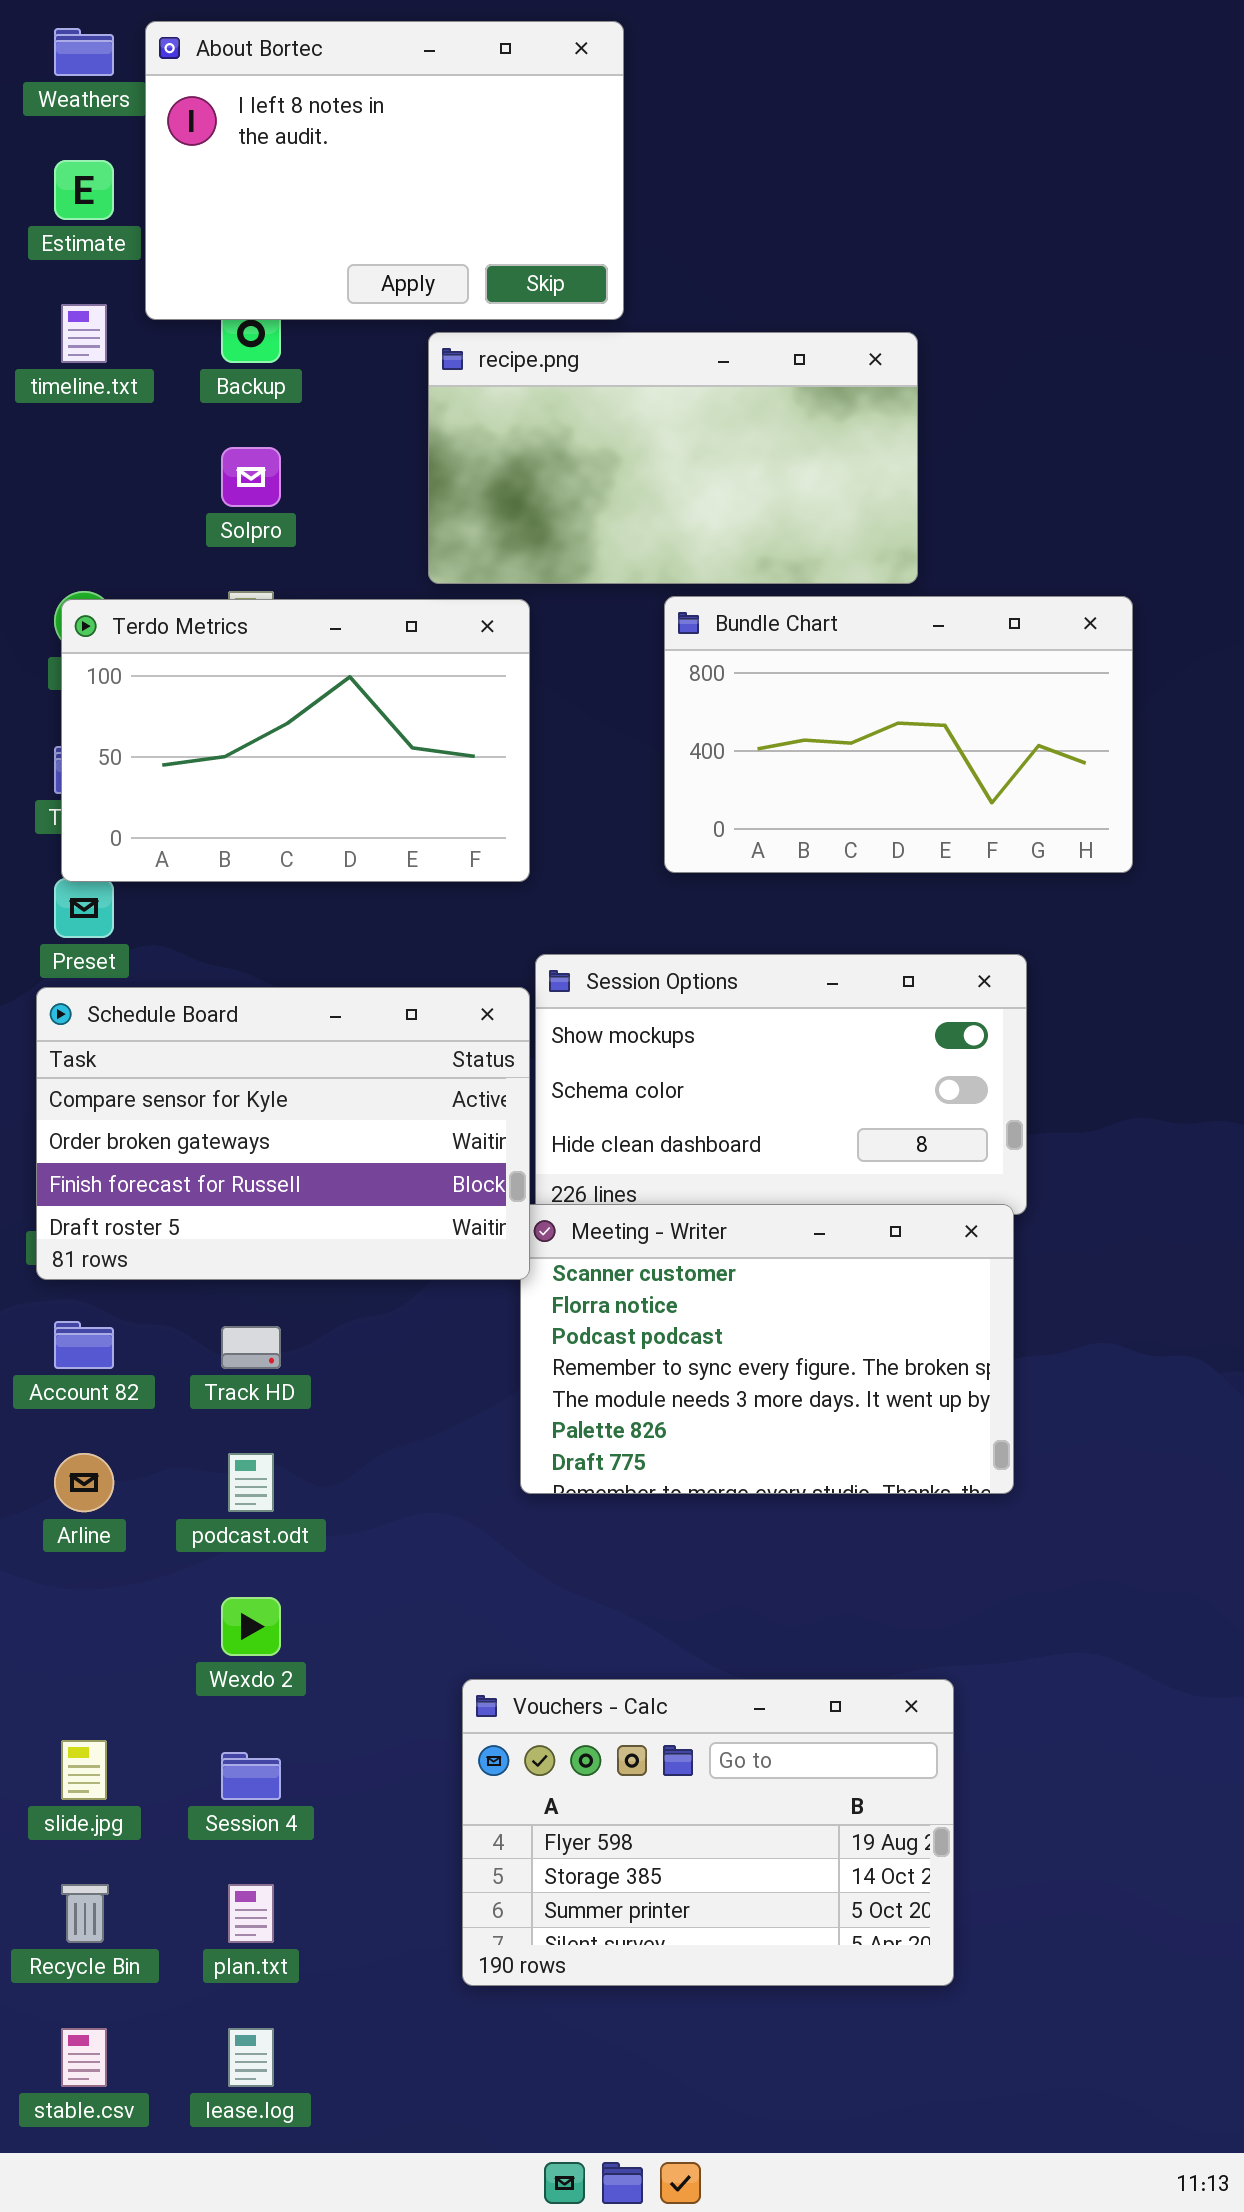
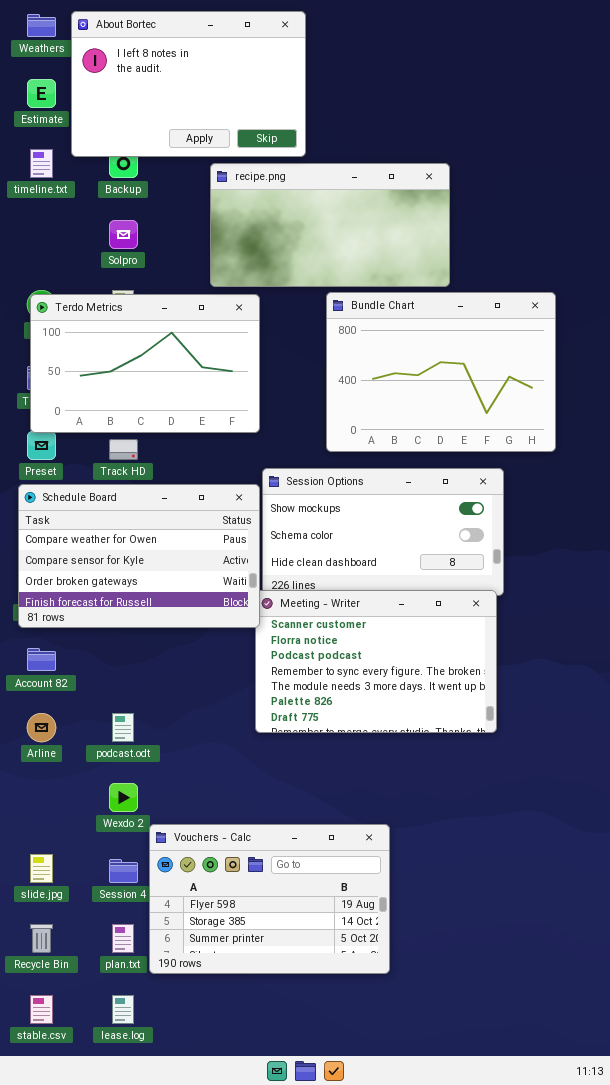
Bundle Chart: [664,596,1133,873] -> [326,292,556,452], resized
Schedule Board: [36,987,530,1280] -> [18,484,260,628], scrolled up 1 row
Track HD: [221,1326,281,1369] -> [109,439,138,460], moved
Vouchers - Calc: [462,1679,954,1986] -> [149,824,390,974], moved

